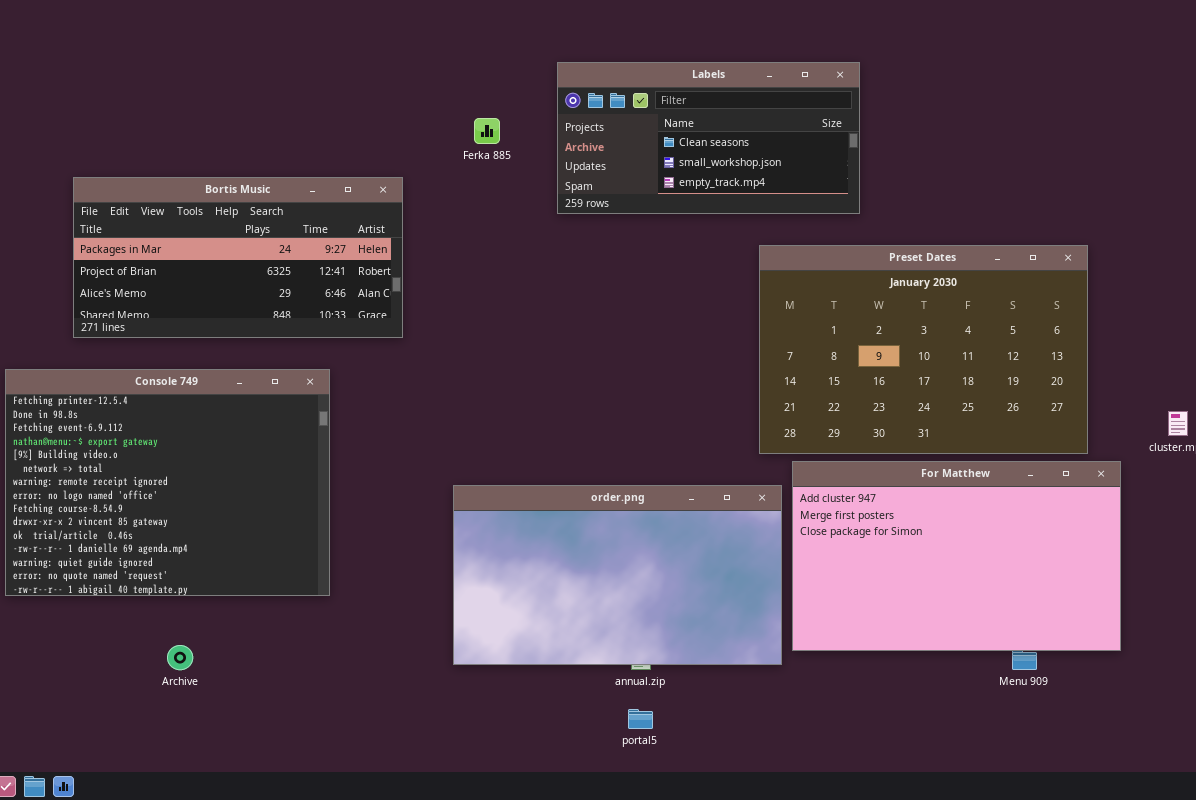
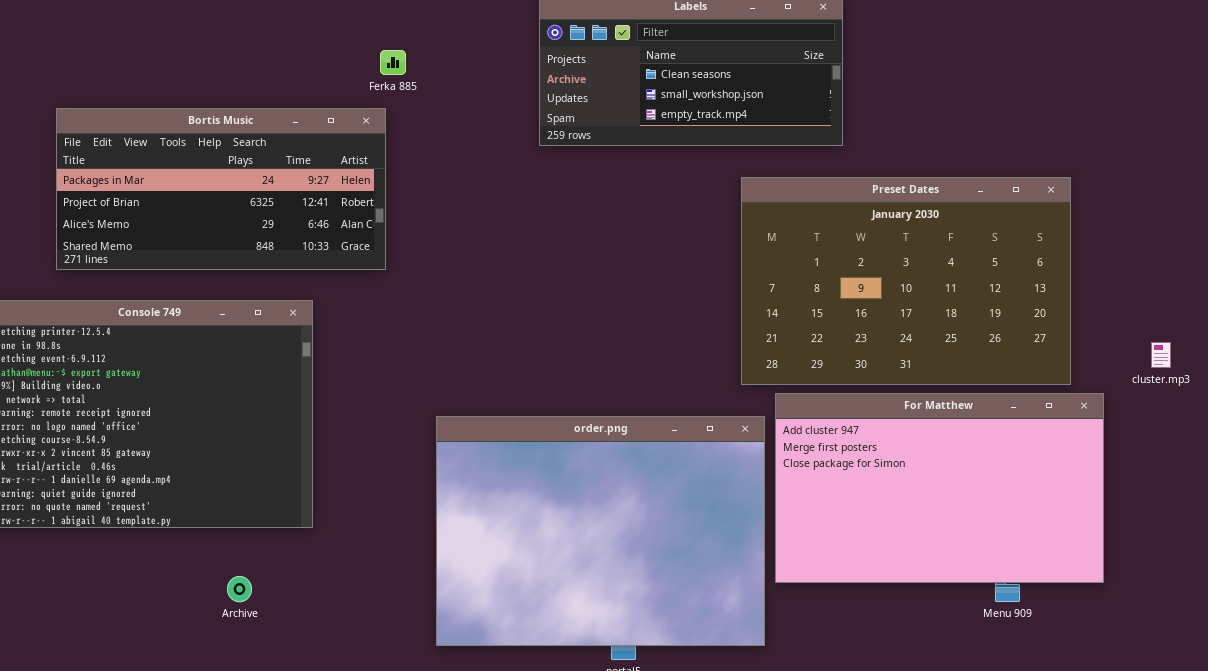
Ferka 885: [474,118,500,144] -> [380,50,406,75], moved
order.png: [453,485,782,665] -> [436,416,765,646], resized
Archive: [167,645,193,670] -> [227,576,252,602], moved

